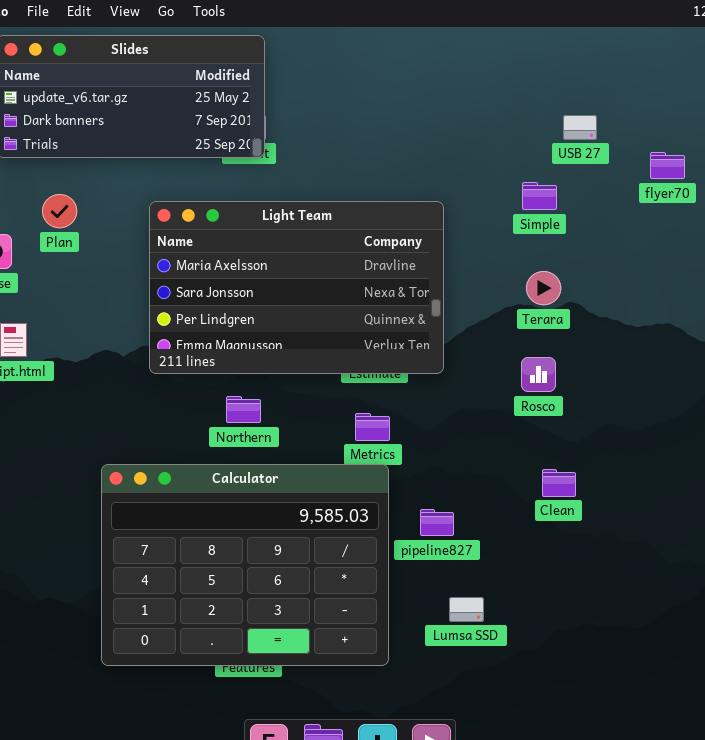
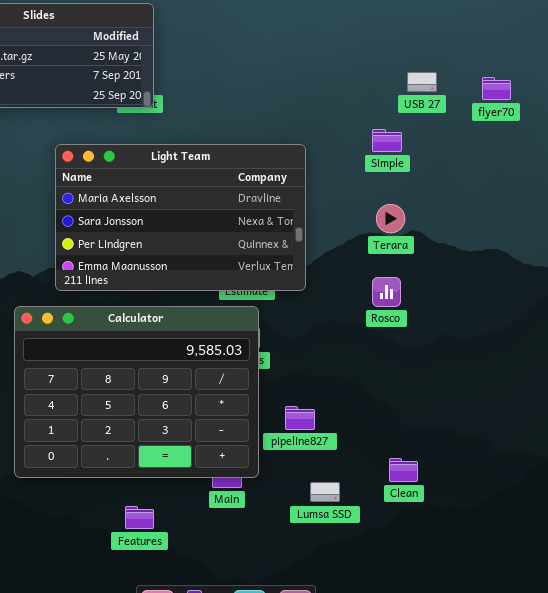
flyer70: [650,152,685,179] -> [482,77,511,100], moved
Calculator: [101,464,389,666] -> [14,306,259,478], moved
Clean: [542,469,576,497] -> [389,458,418,482], moved

